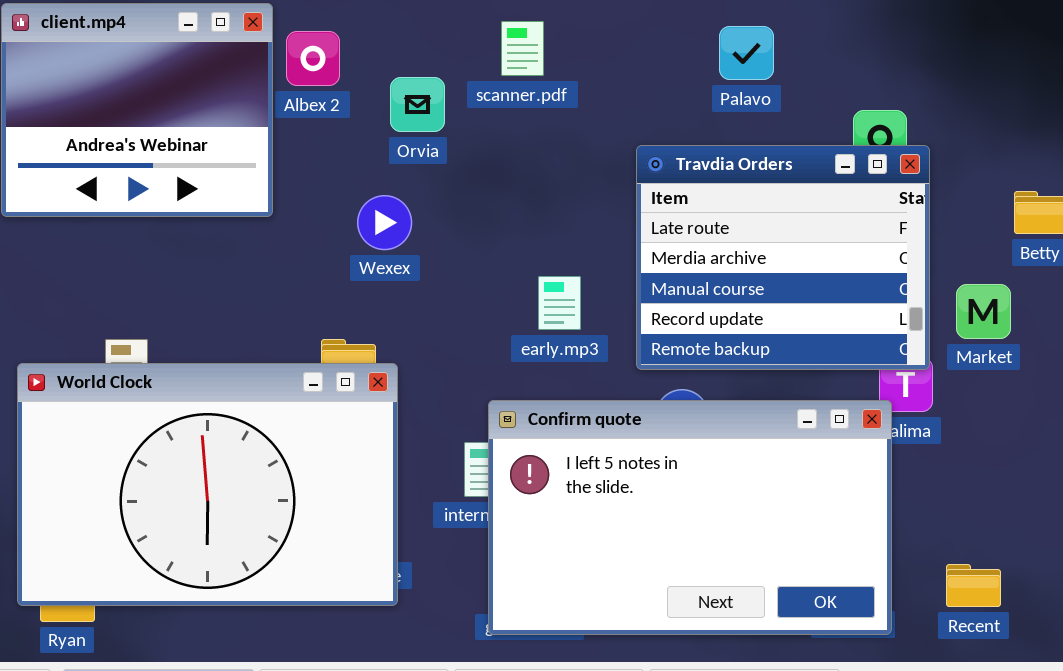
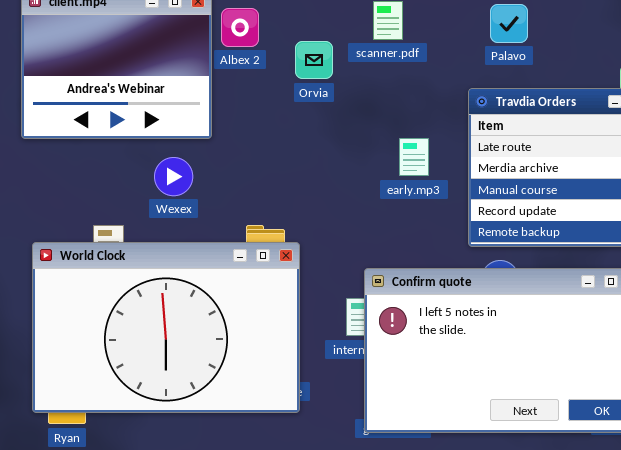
Palavo: [719,26,774,80] -> [490,4,528,43], moved
Wexex: [357,195,412,250] -> [154,157,193,196], moved
early.mp3: [538,276,581,330] -> [399,138,429,176], moved

